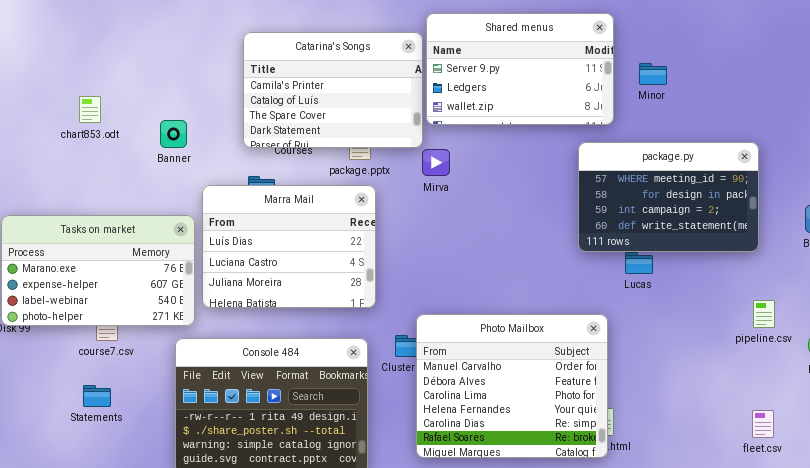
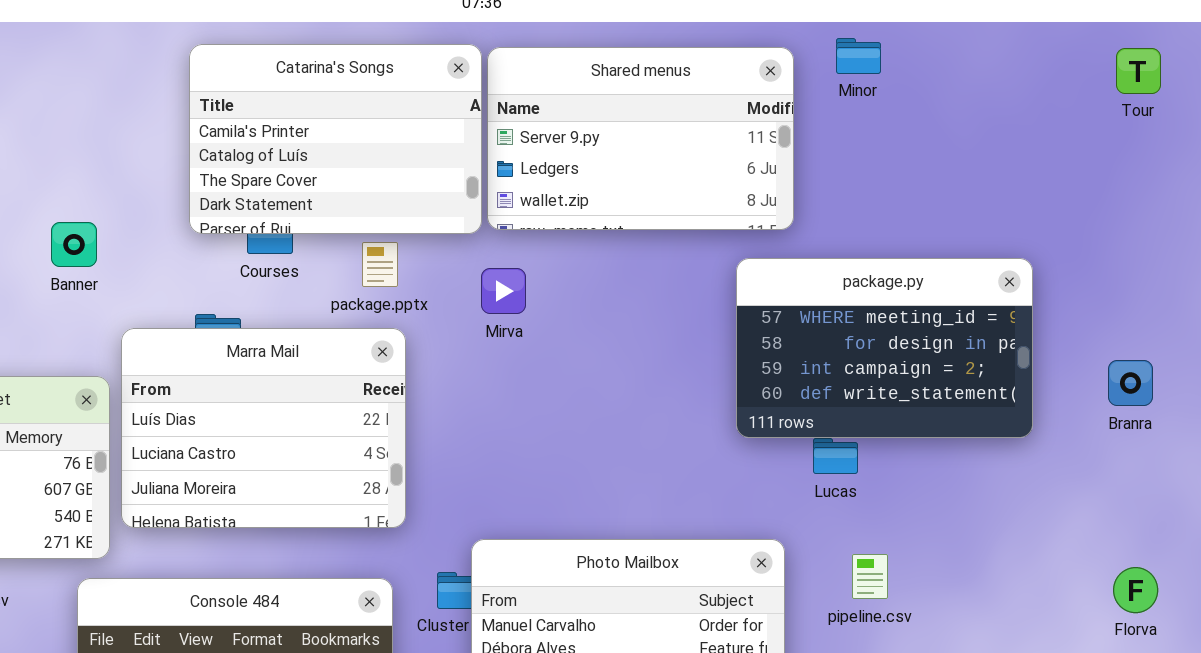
Catarina's Songs: [243,32,423,148] -> [189,44,482,234], moved
Minor: [639,63,667,85] -> [836,38,881,74], moved
pipeline.csv: [753,300,775,328] -> [852,554,888,599], moved

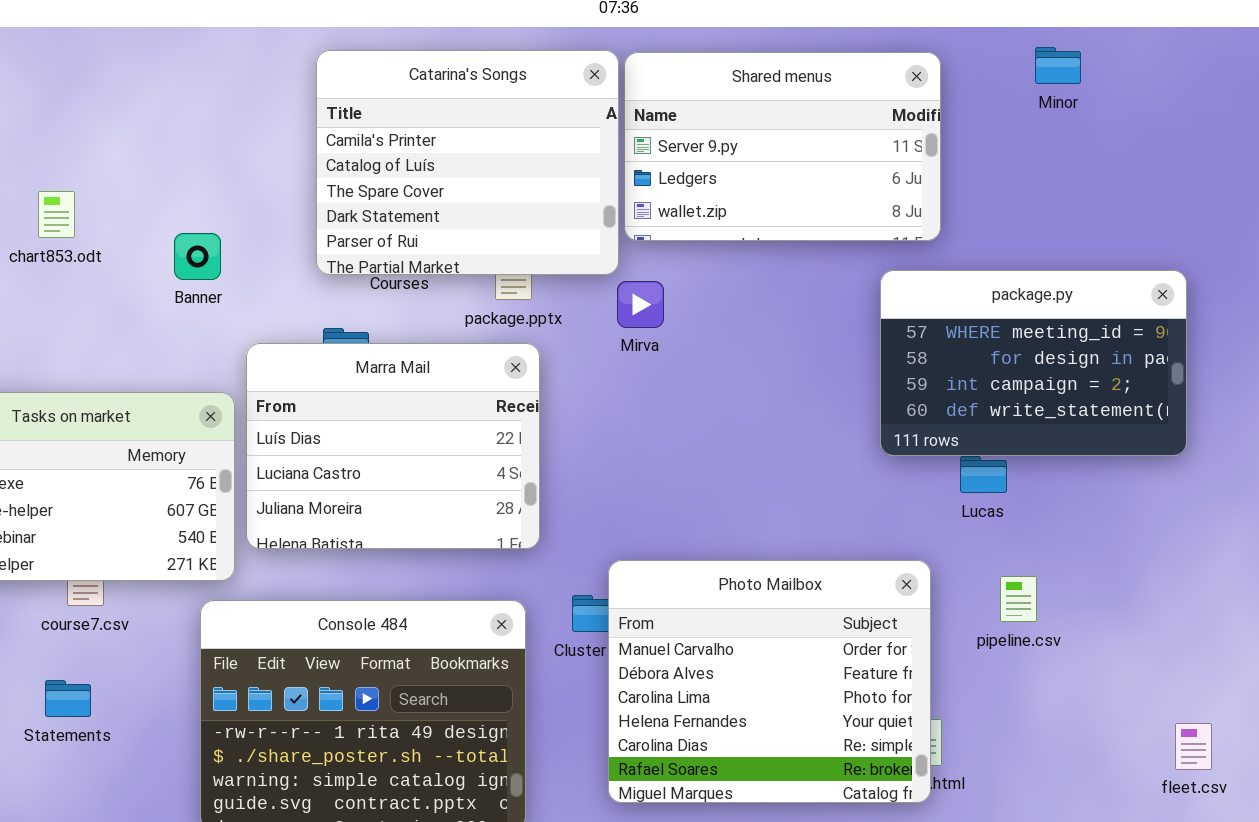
Minor: [836,38,881,74] -> [1035,47,1081,84], moved
Catarina's Songs: [189,44,482,234] -> [316,50,619,275], resized

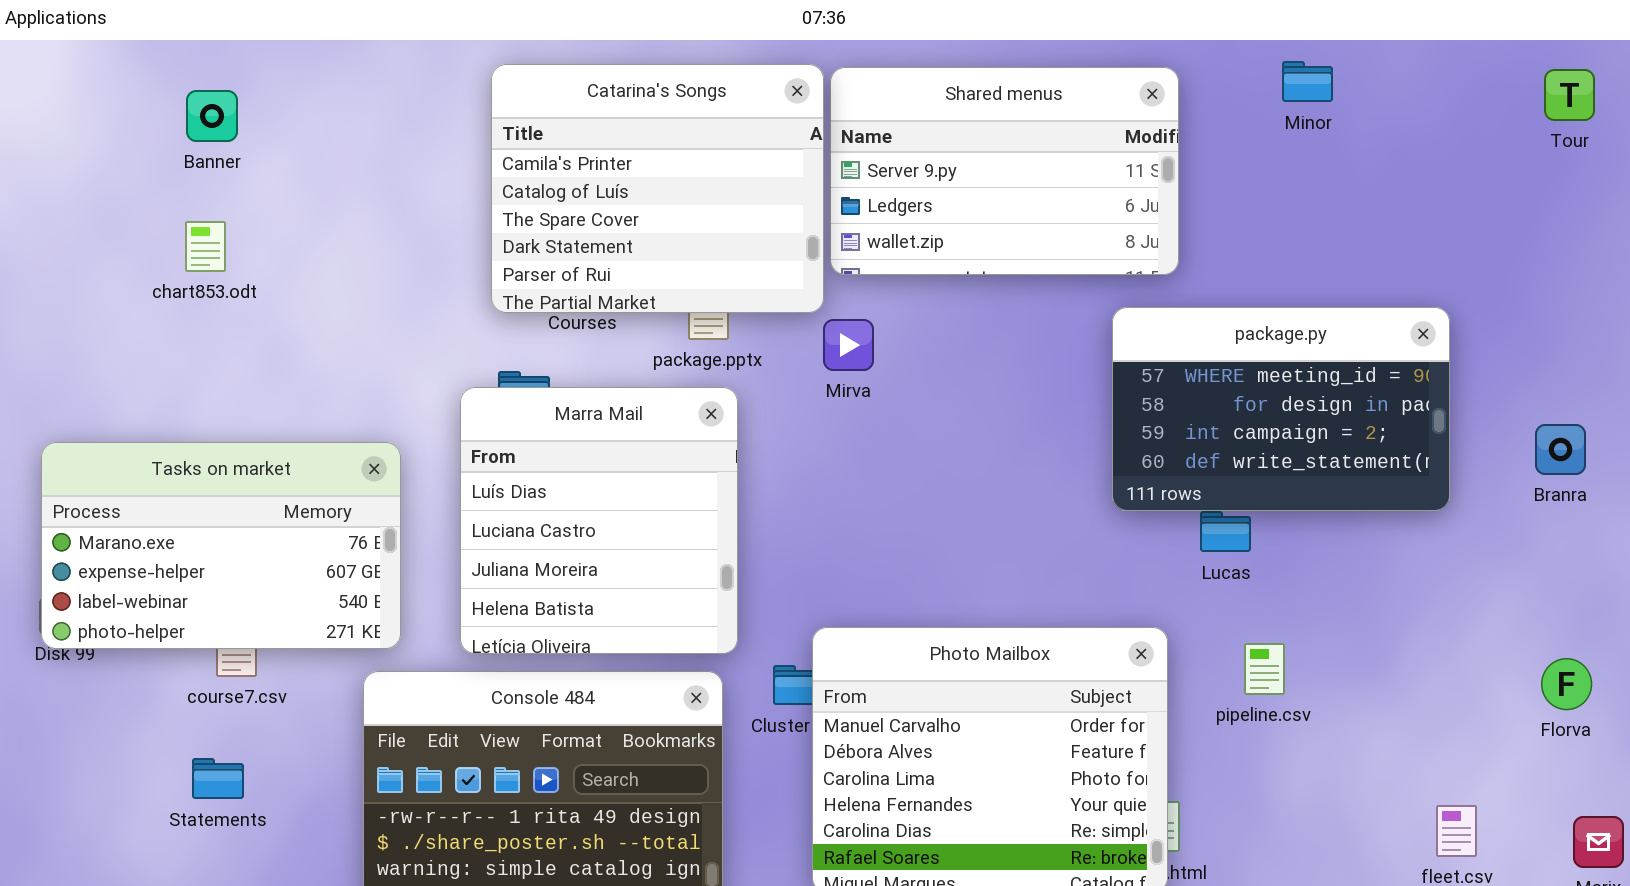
Banner: [174,233,221,280] -> [186,90,238,142], moved
Marra Mail: [246,343,540,549] -> [460,387,738,654], resized

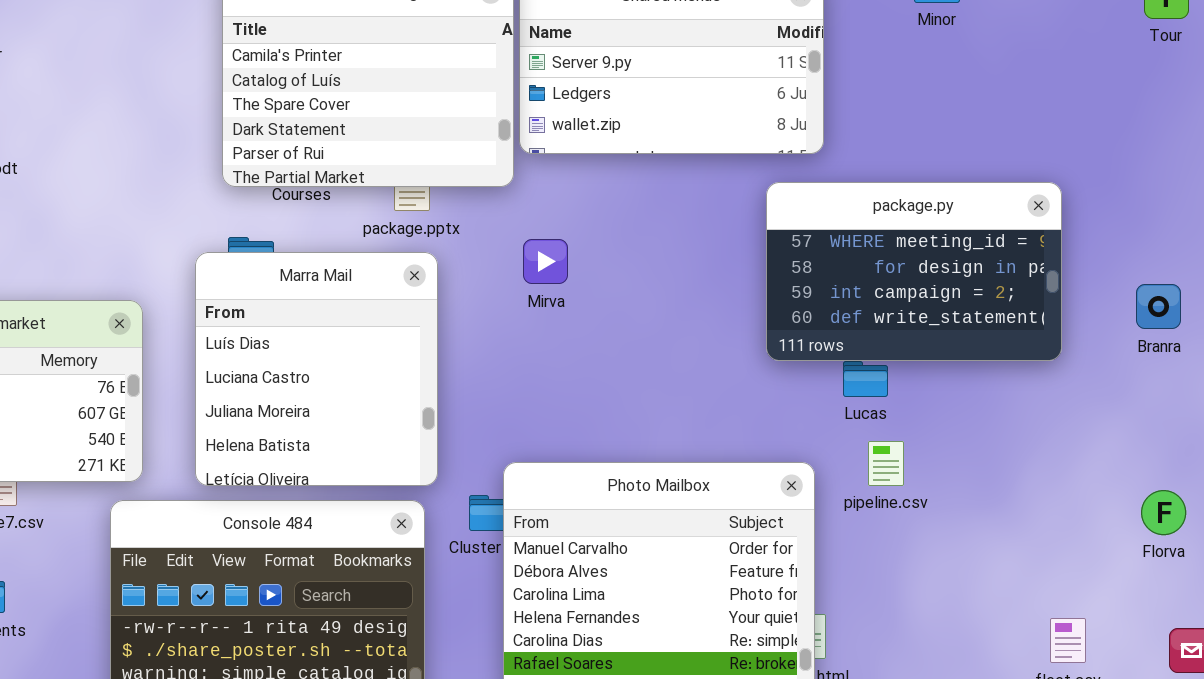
Mirva: [823,319,874,371] -> [523,239,568,284], moved
pipeline.csv: [1244,643,1285,695] -> [868,441,904,486], moved

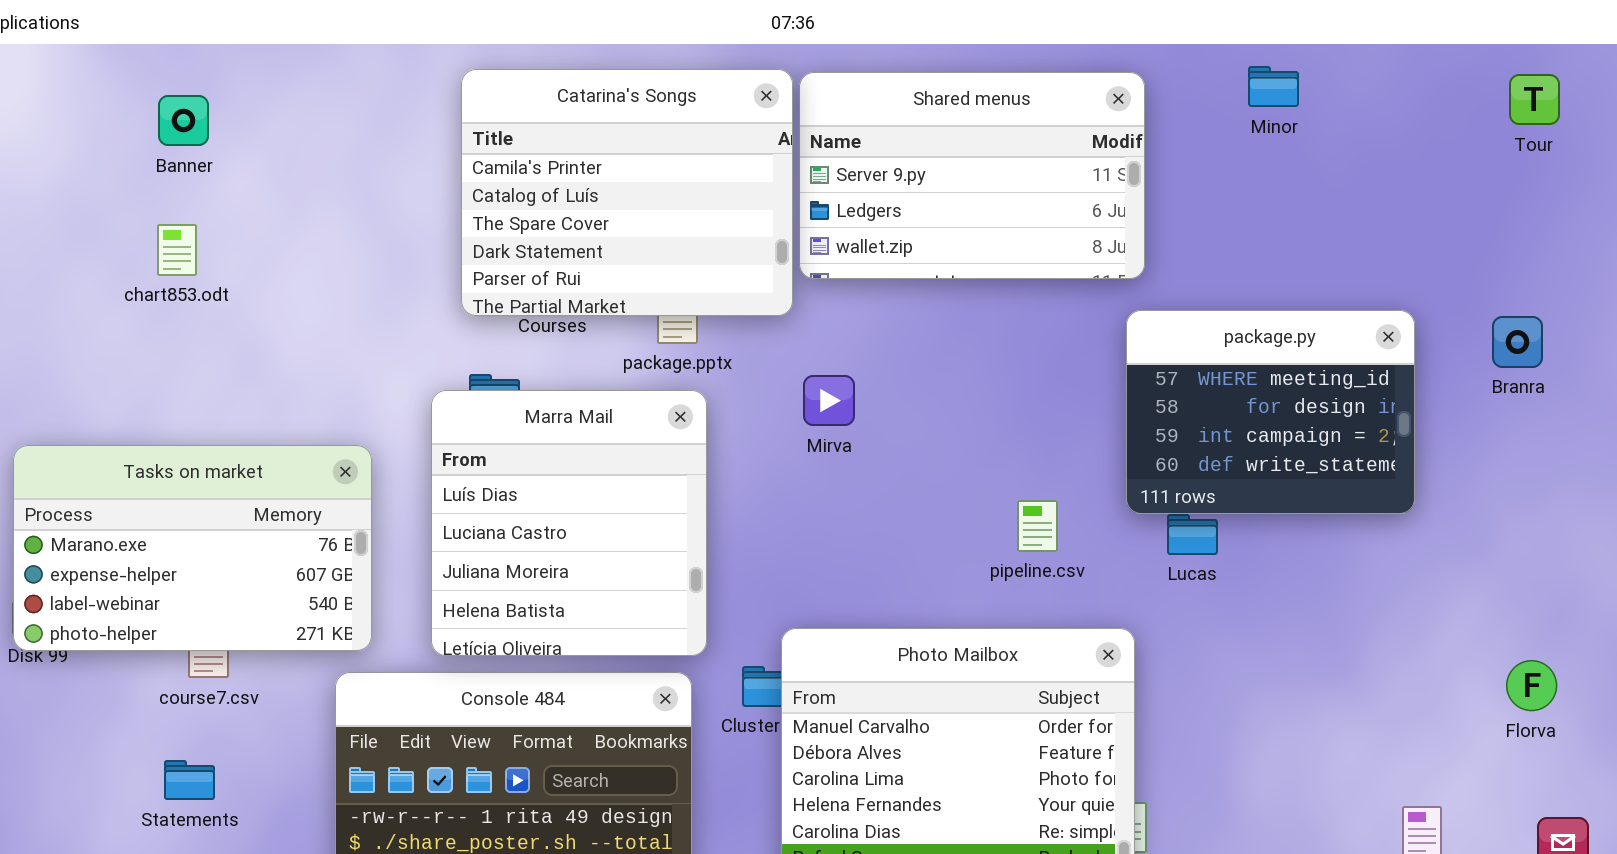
package.py: [766,182,1062,361] -> [1126,310,1415,514], resized
Branra: [1136,284,1181,329] -> [1492,316,1543,368], moved
pipeline.csv: [868,441,904,486] -> [1017,500,1058,552], moved

